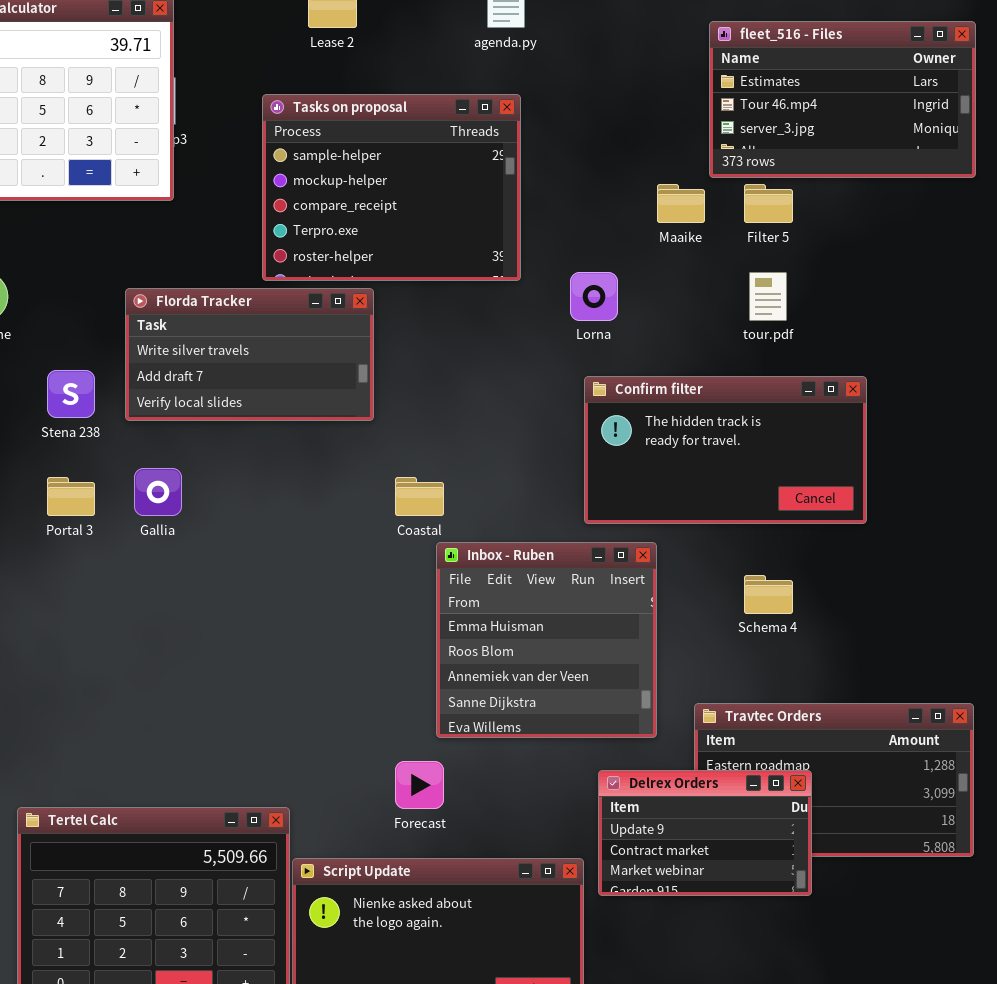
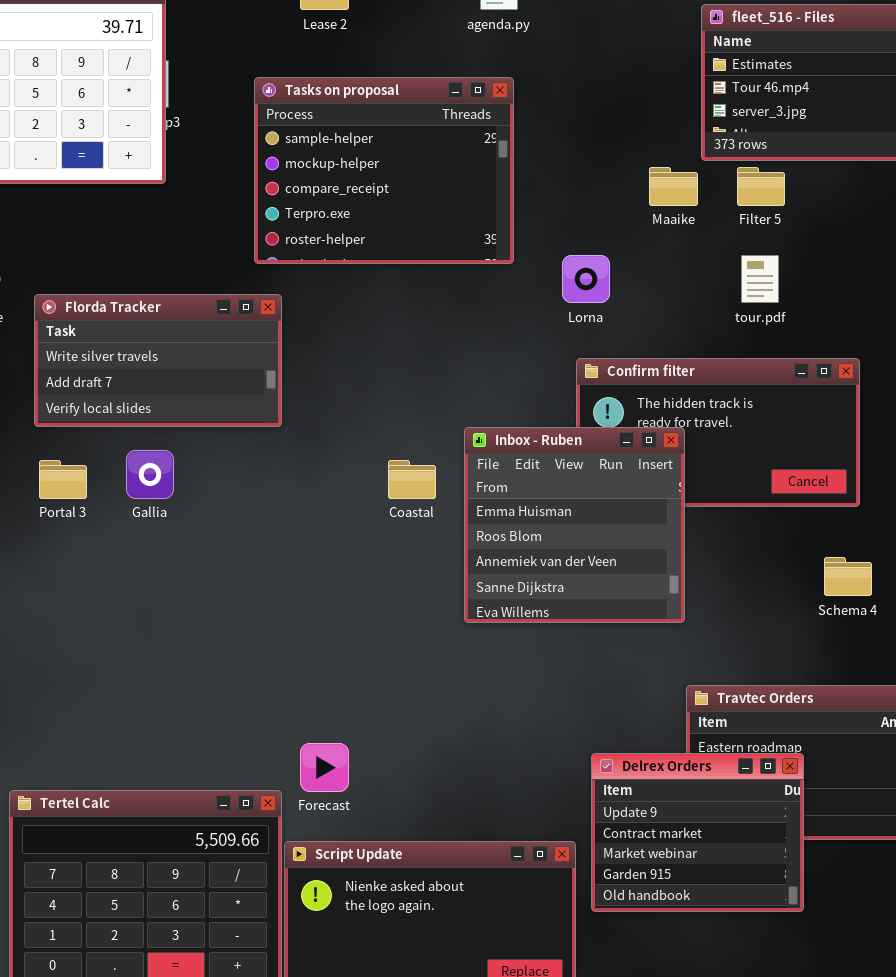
Florda Tracker: [125,288,374,421] -> [34,294,282,427], moved
Inbox - Ruben: [436,542,657,738] -> [464,427,685,623], moved
Schema 4: [744,575,793,614] -> [824,557,872,596], moved
Forecast: [395,761,444,809] -> [300,743,349,792], moved
Delrex Orders: [598,770,812,896] -> [591,753,804,912], resized

